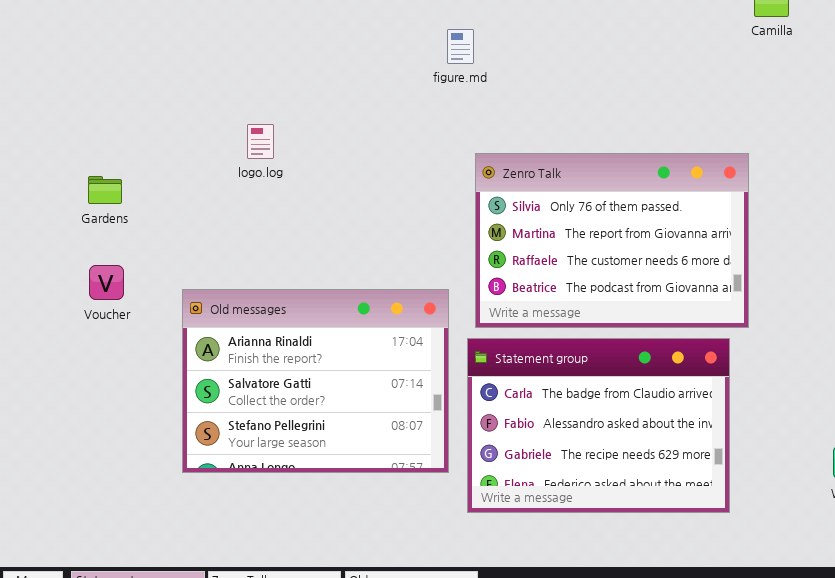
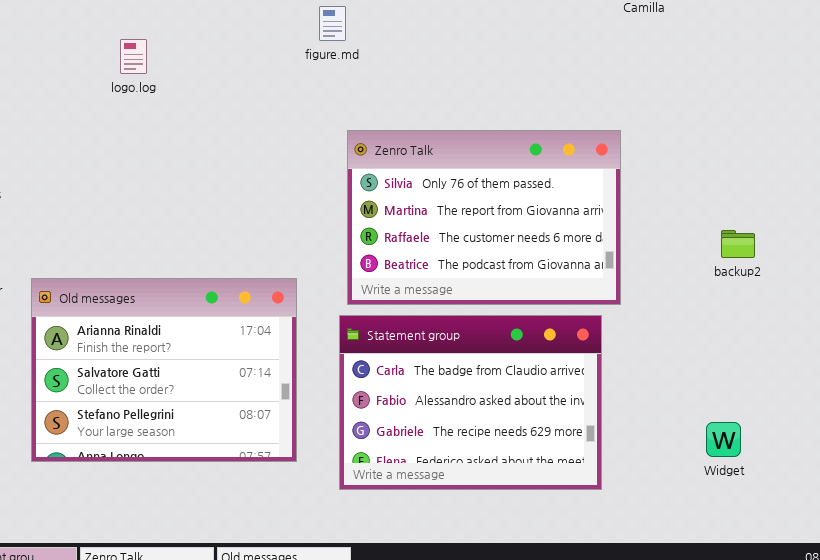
logo.log: [247,124,274,159] -> [120,39,147,74], moved
Old messages: [182,289,449,473] -> [31,278,297,462], moved

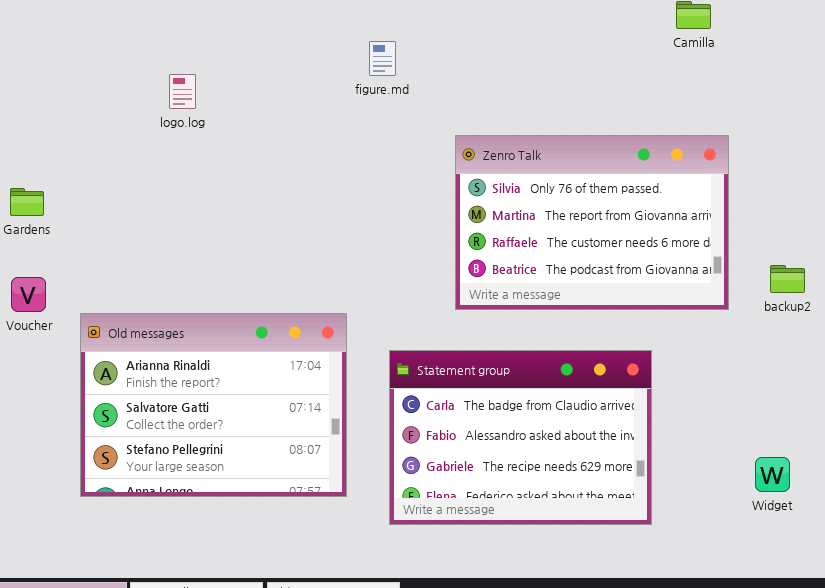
Zenro Talk: [347,130,621,305] -> [455,135,729,310], moved

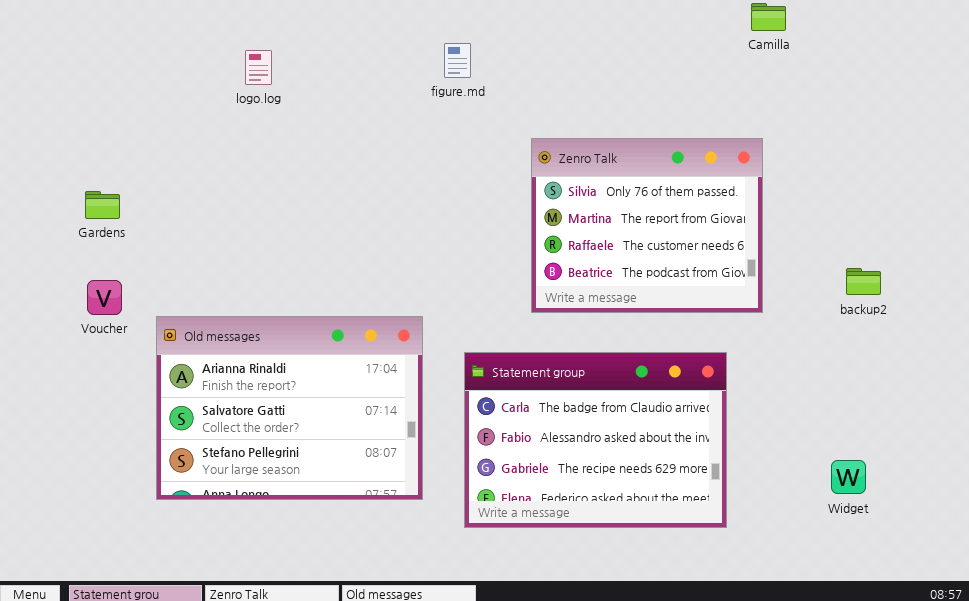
logo.log: [169,74,196,109] -> [245,50,272,85], moved
Zenro Talk: [455,135,729,310] -> [531,138,763,313], resized

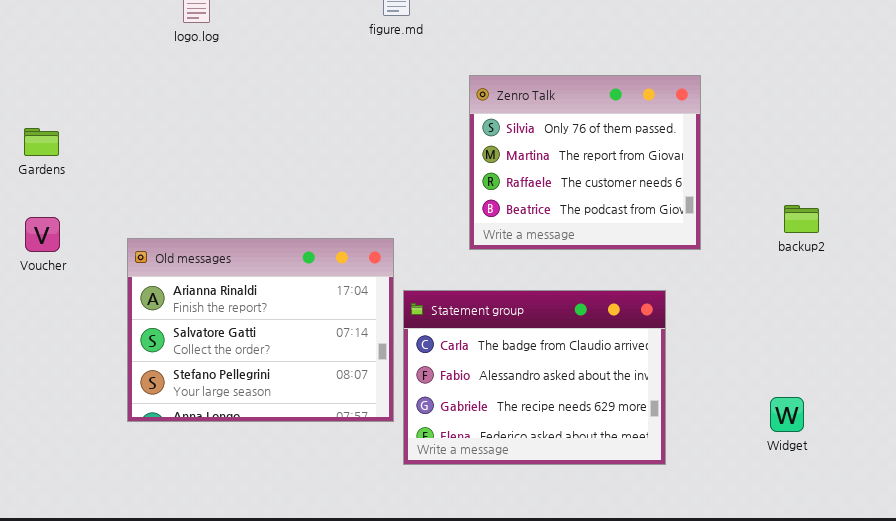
Old messages: [156,316,423,500] -> [127,238,394,422], moved

